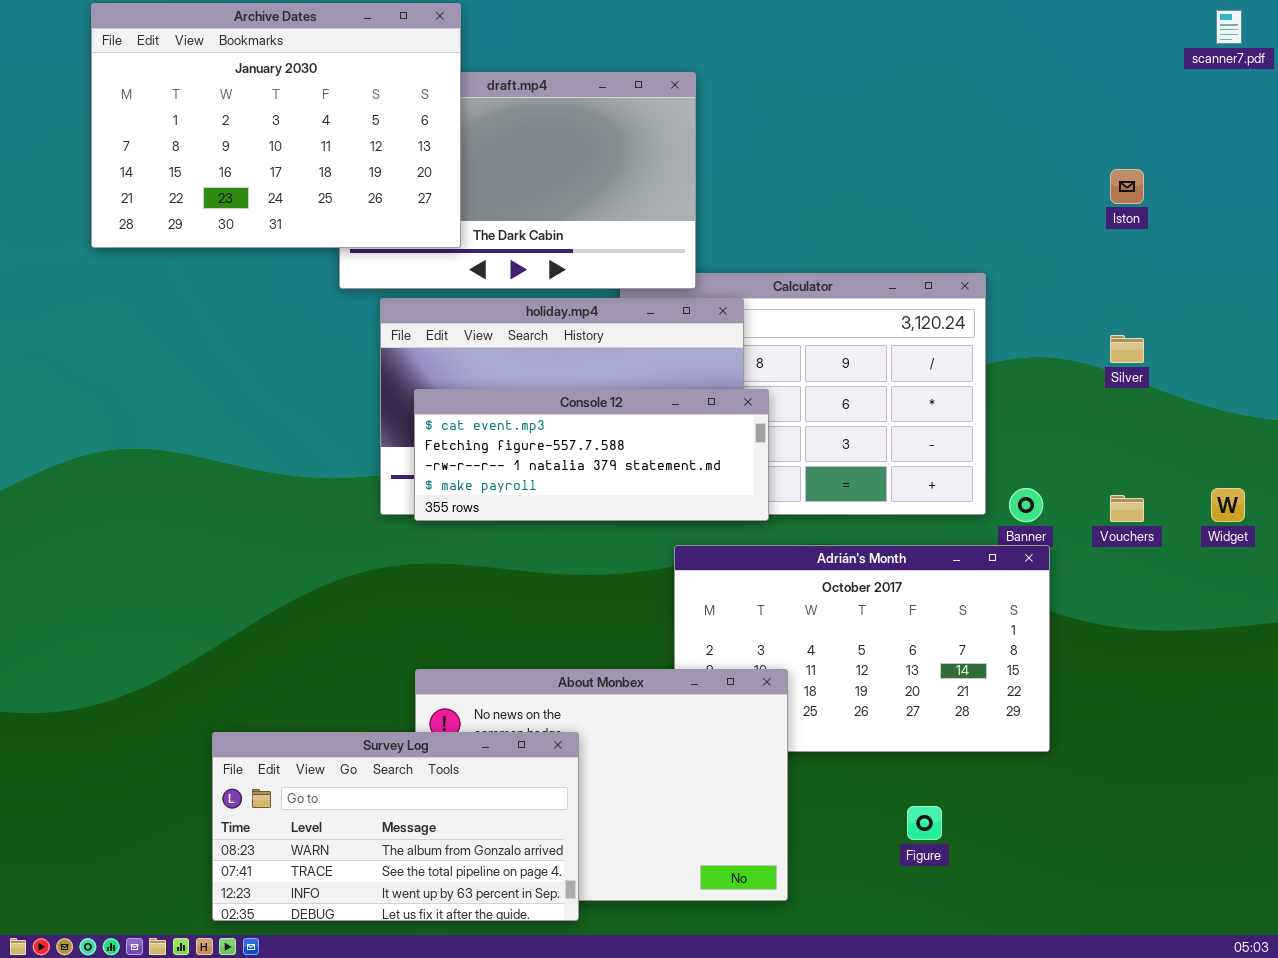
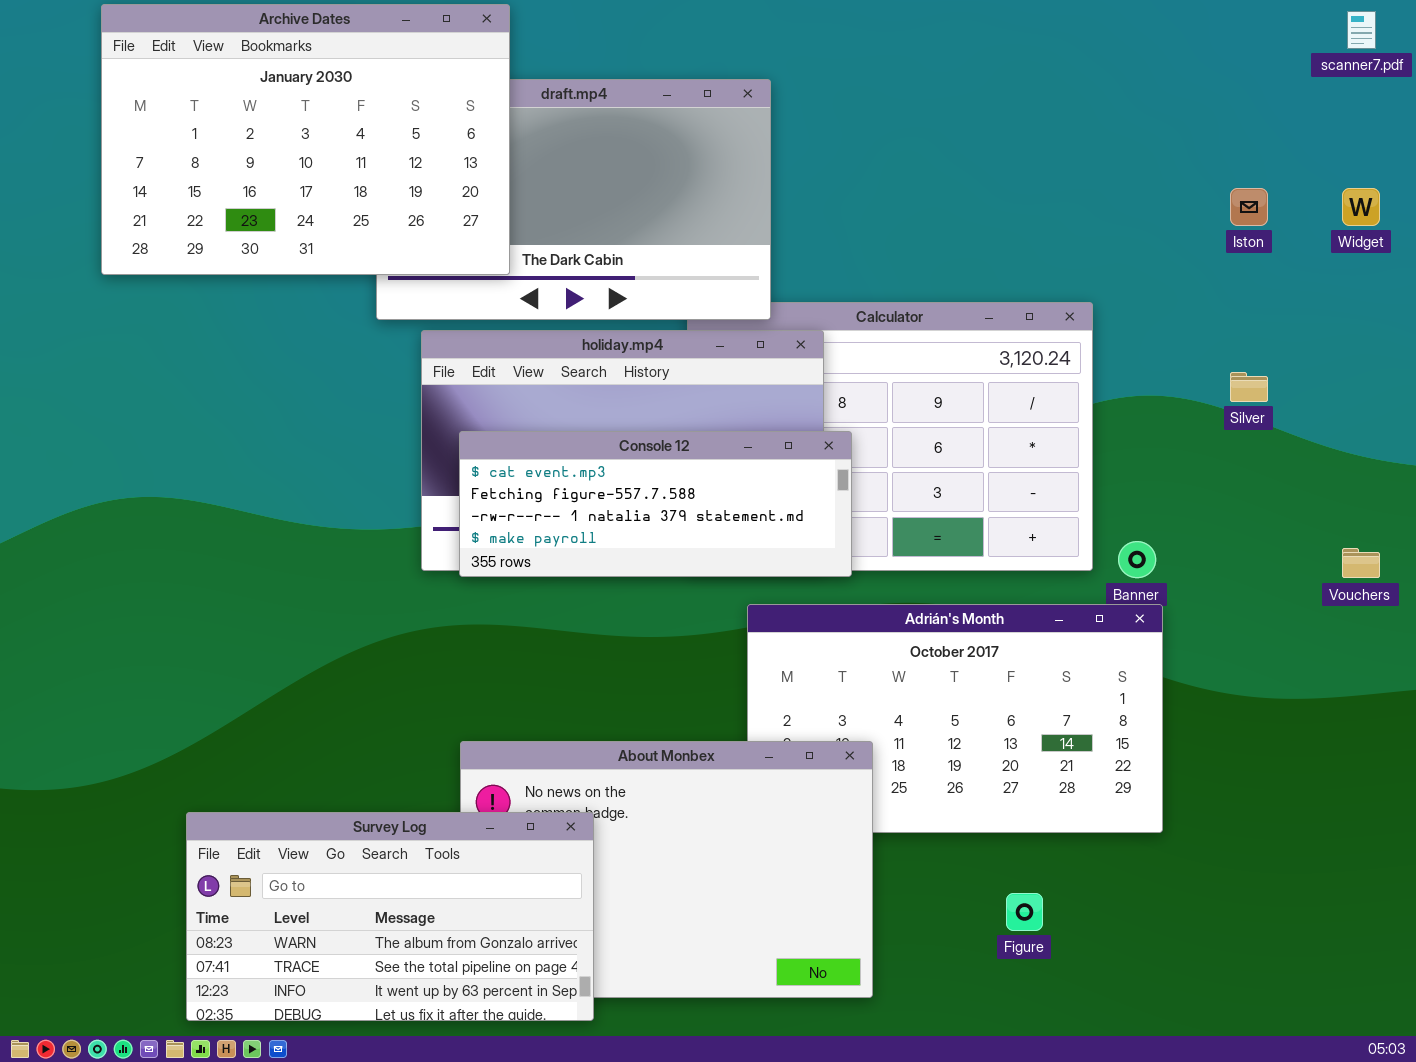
Widget: [1211,488,1245,522] -> [1342,188,1380,226], moved
Vouchers: [1110,495,1144,522] -> [1342,548,1380,578], moved
Survey Log: [212,732,579,921] -> [186,812,594,1021], moved

